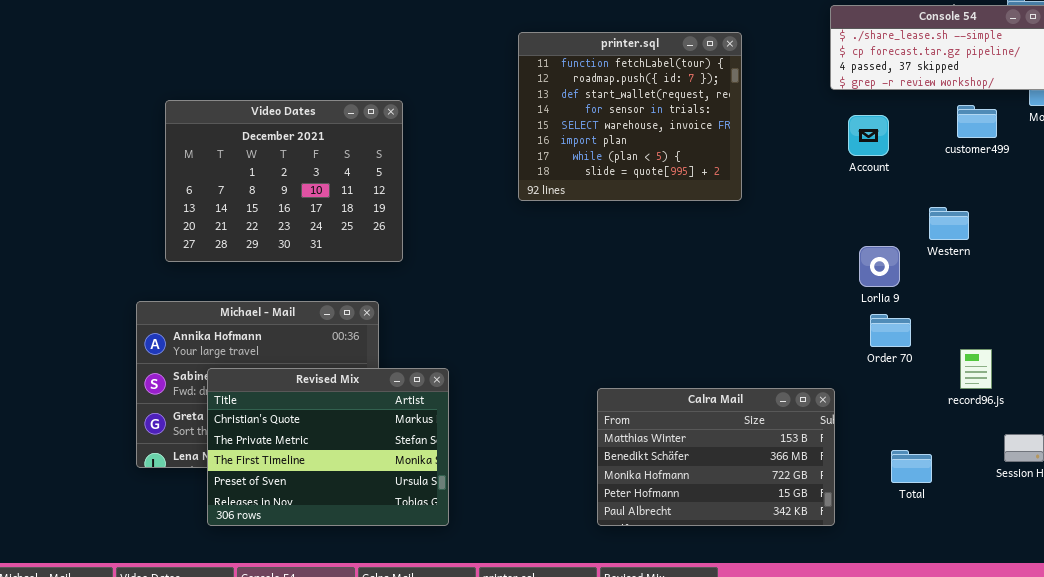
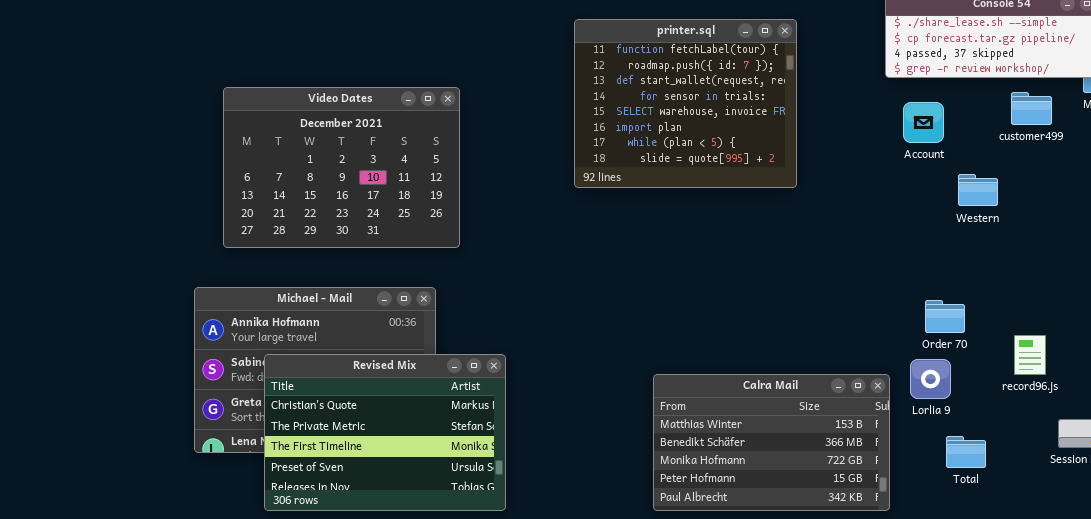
Western: [929,207,969,240] -> [958,174,998,206], moved
Lorlia 9: [859,246,900,287] -> [910,359,951,399], moved

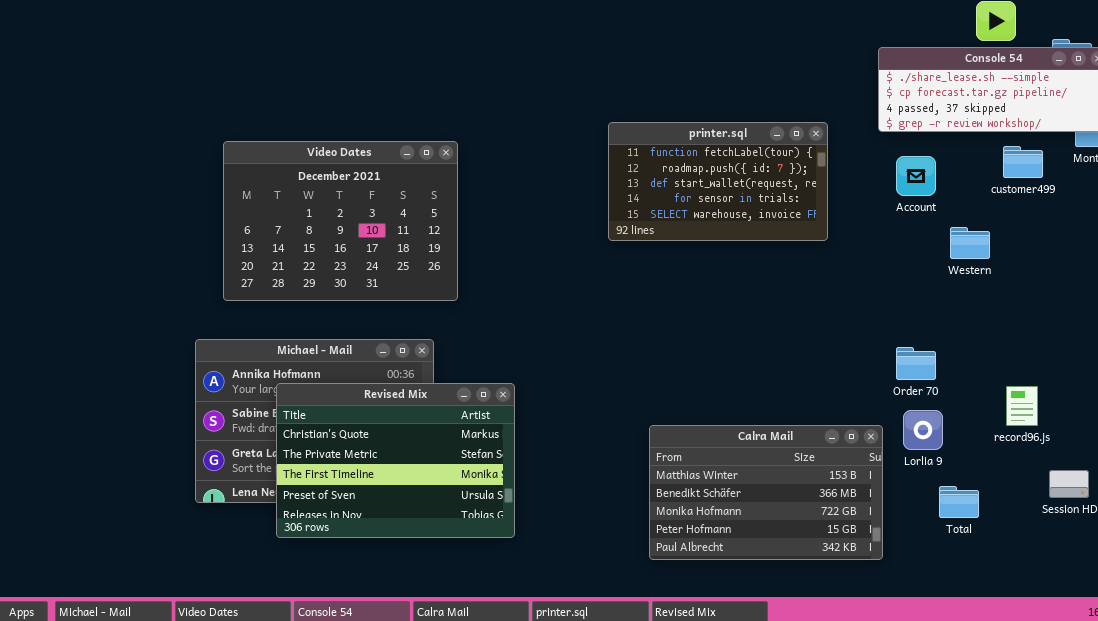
printer.sql: [574,19,797,188] -> [608,122,828,241], moved, resized
Order 70: [925,300,965,333] -> [896,347,936,380], moved
Revised Mix: [264,354,506,511] -> [276,383,515,538], moved

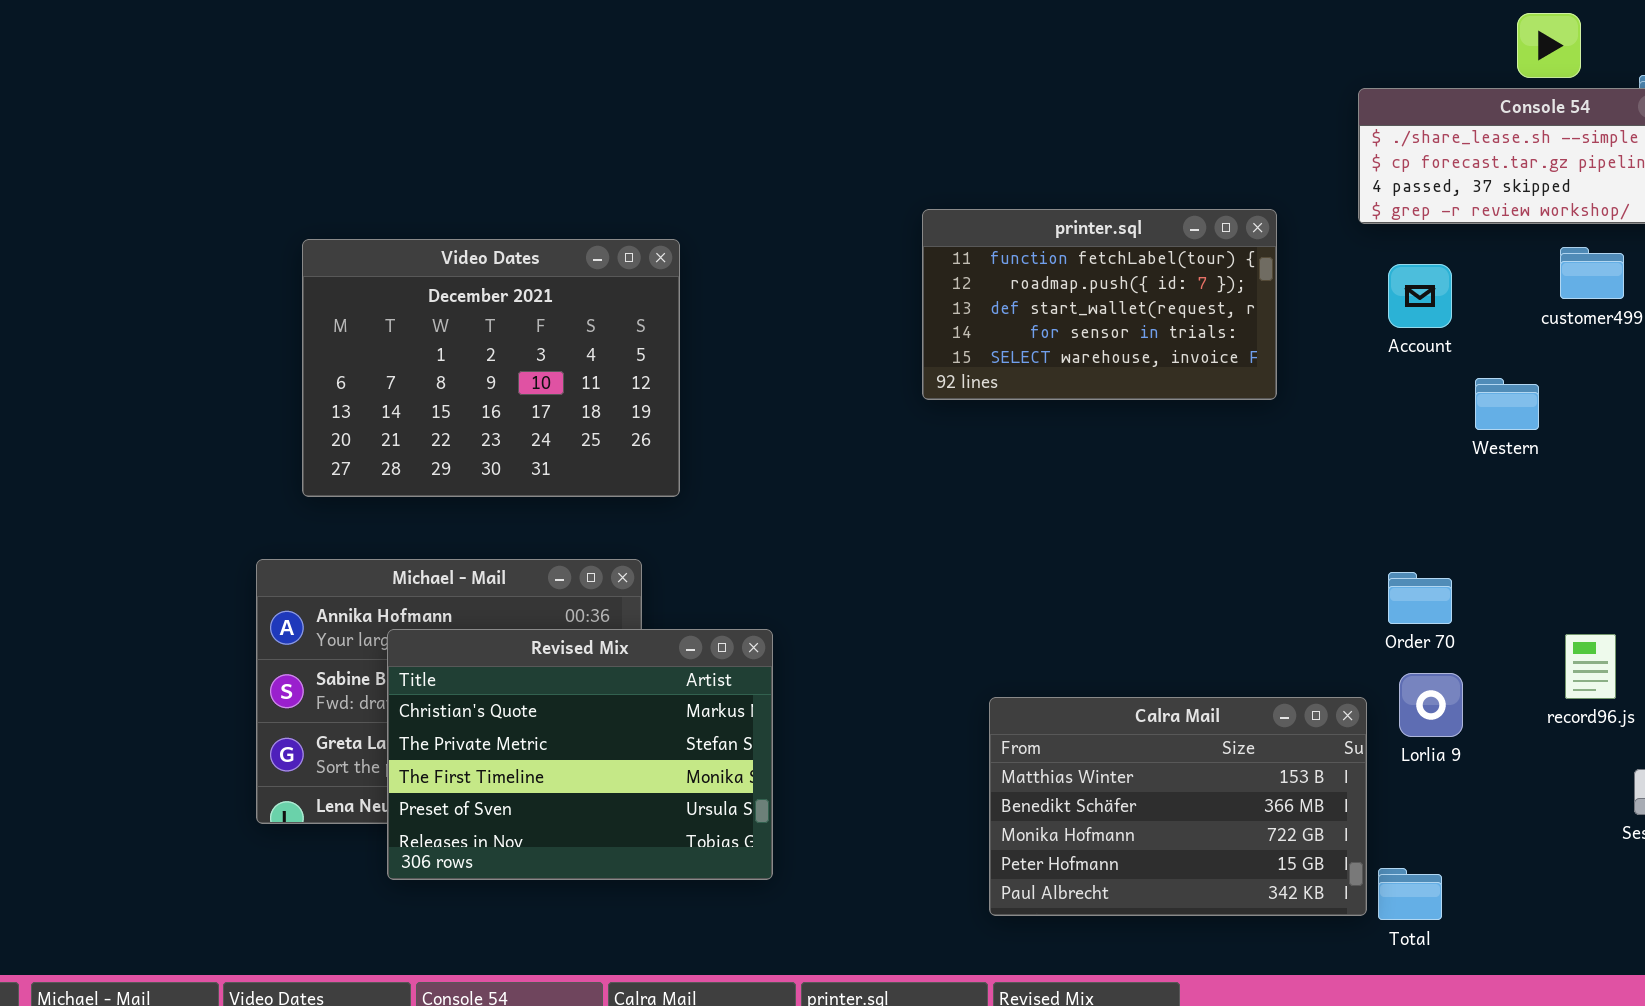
Total: [939,486,979,518] -> [1378,868,1442,920], moved

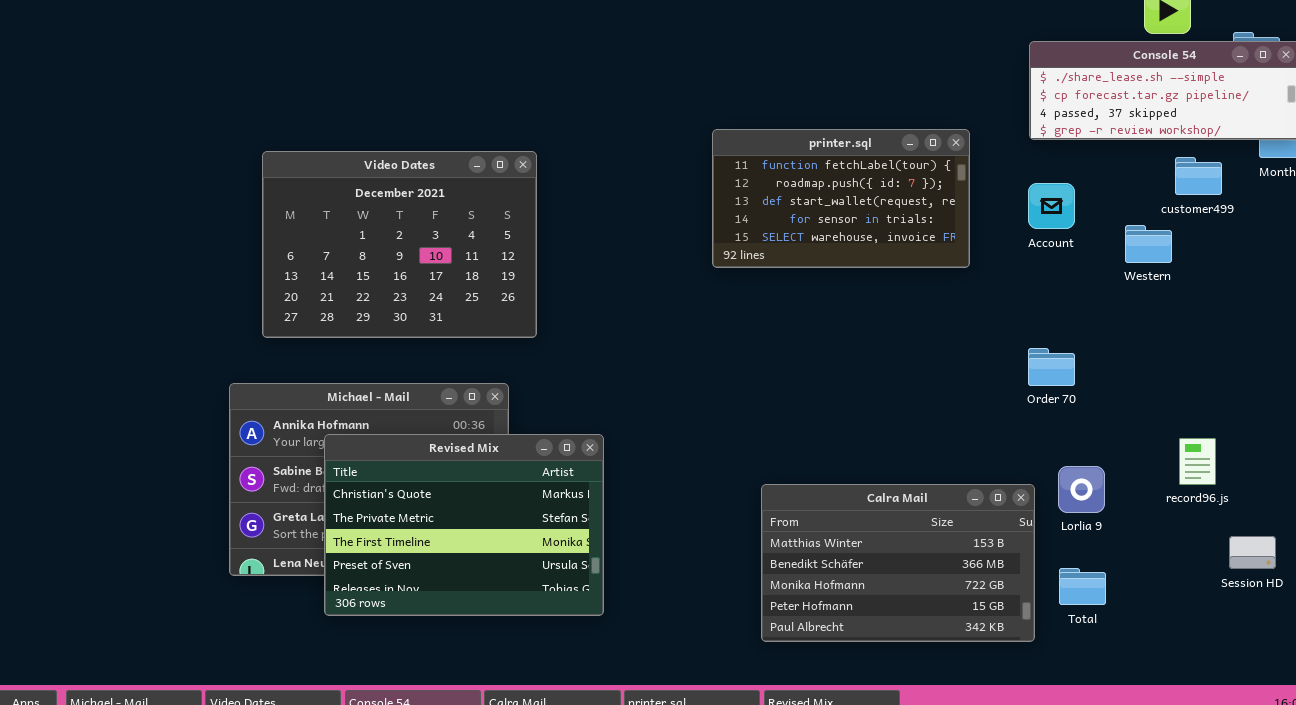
Account: [1388,264,1452,328] -> [1028,183,1075,229], moved
Western: [1475,378,1539,430] -> [1125,225,1172,263], moved
Order 70: [1388,572,1452,624] -> [1028,348,1075,386], moved
Total: [1378,868,1442,920] -> [1059,568,1106,605], moved

